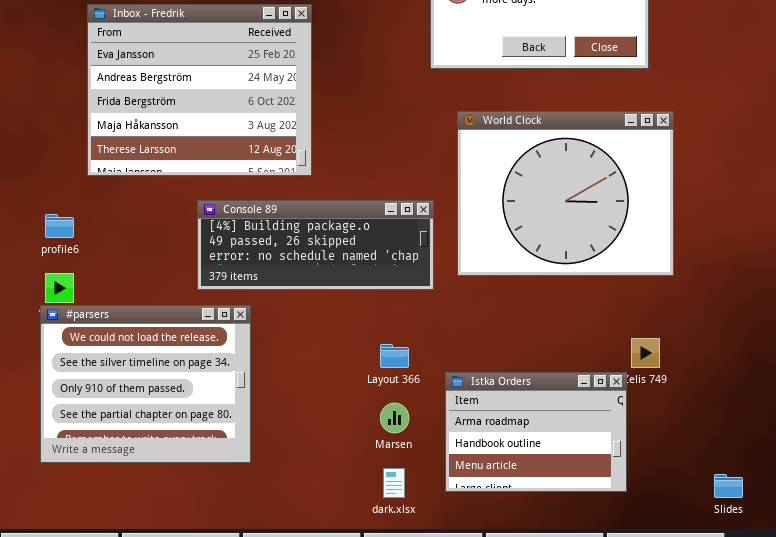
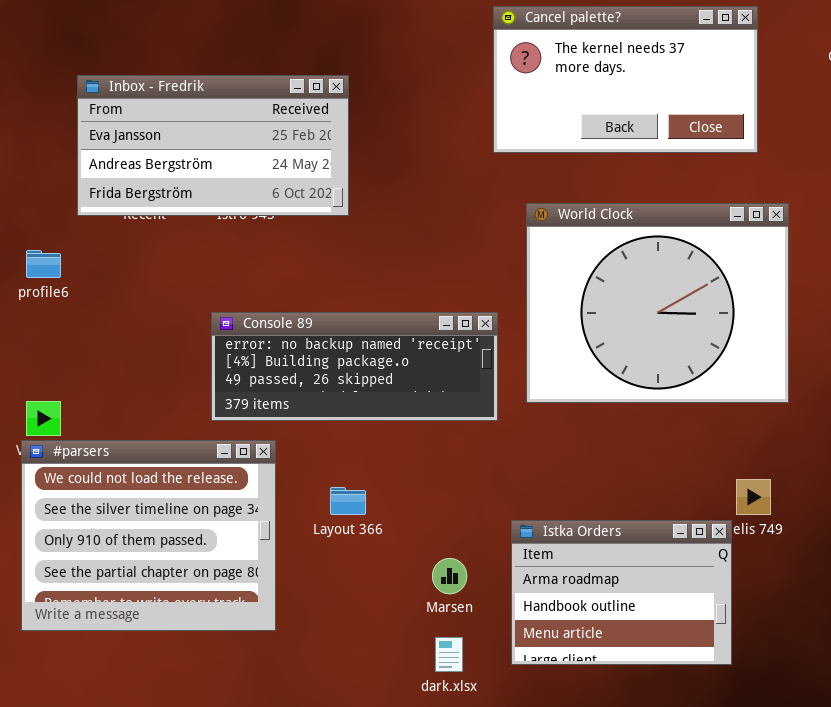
Inbox - Fredrik: [87,4,312,176] -> [77,75,349,216], resized
Console 89: [197,200,434,290] -> [211,312,498,421], scrolled up 1 row
profile6: [45,214,74,238] -> [26,250,61,278], moved
Layout 366: [380,344,409,368] -> [330,487,366,515], moved

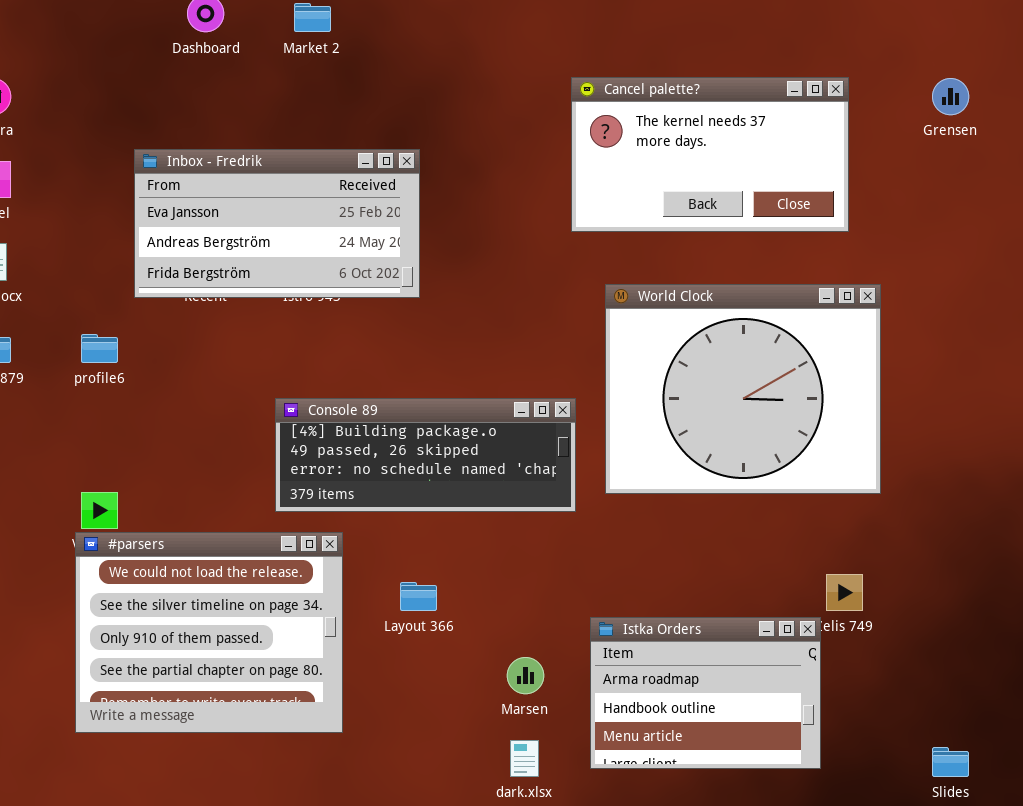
Console 89: [211,312,498,421] -> [275,398,576,512], scrolled down 1 row

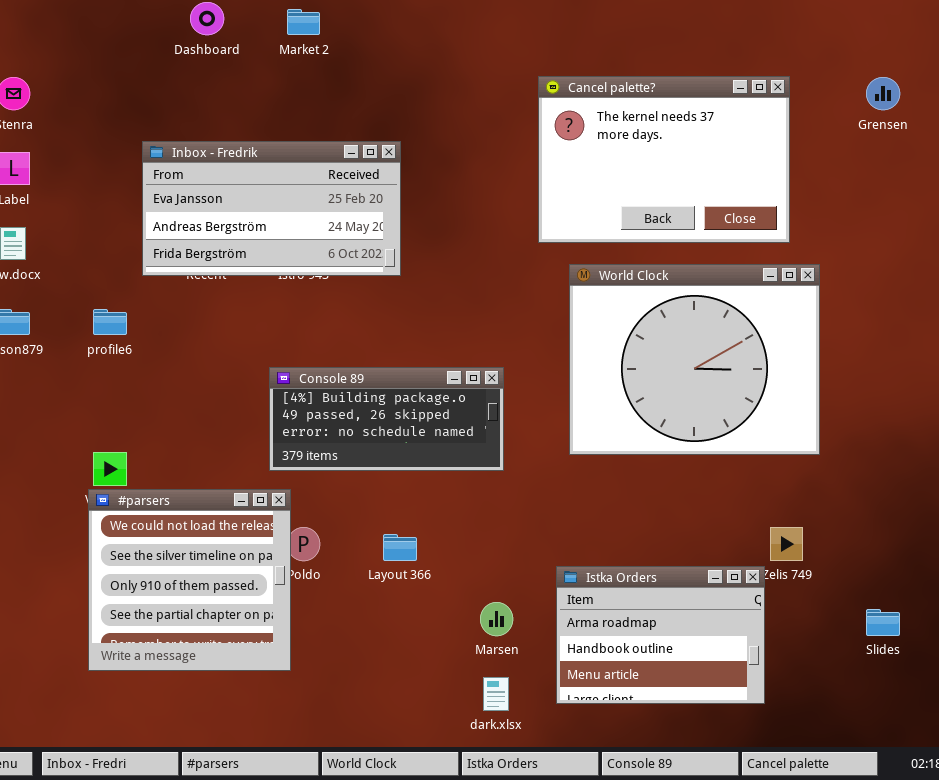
Cancel palette?: [571,77,849,232] -> [538,76,790,243], resized
Console 89: [275,398,576,512] -> [269,367,504,471], resized
#parsers: [75,532,343,733] -> [88,489,291,671], resized
Slides: [932,747,969,777] -> [866,609,900,636], moved

